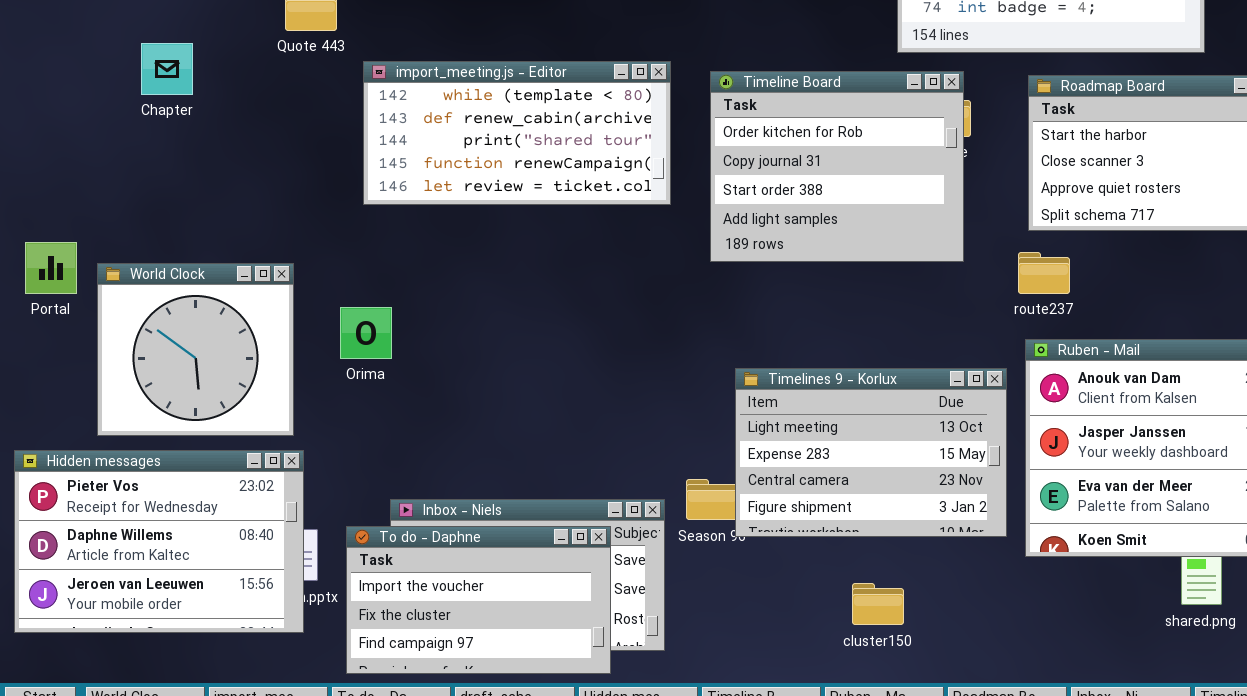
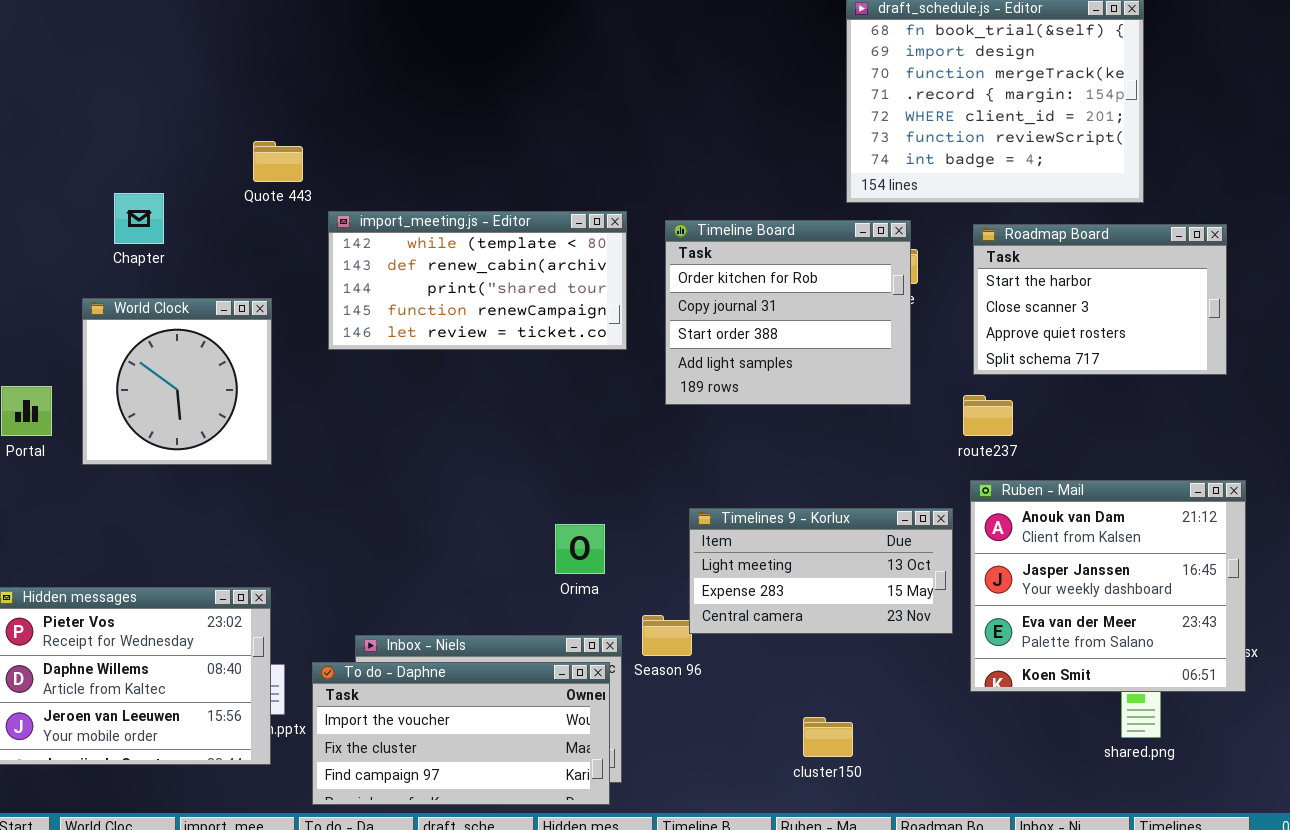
World Clock: [97,263,294,436] -> [82,298,272,465], moved
Orima: [340,307,392,359] -> [555,524,605,574], moved
Timelines 9 - Korlux: [735,368,1007,537] -> [689,508,953,634], resized
To do - Daphne: [346,526,611,674] -> [312,662,610,805], resized

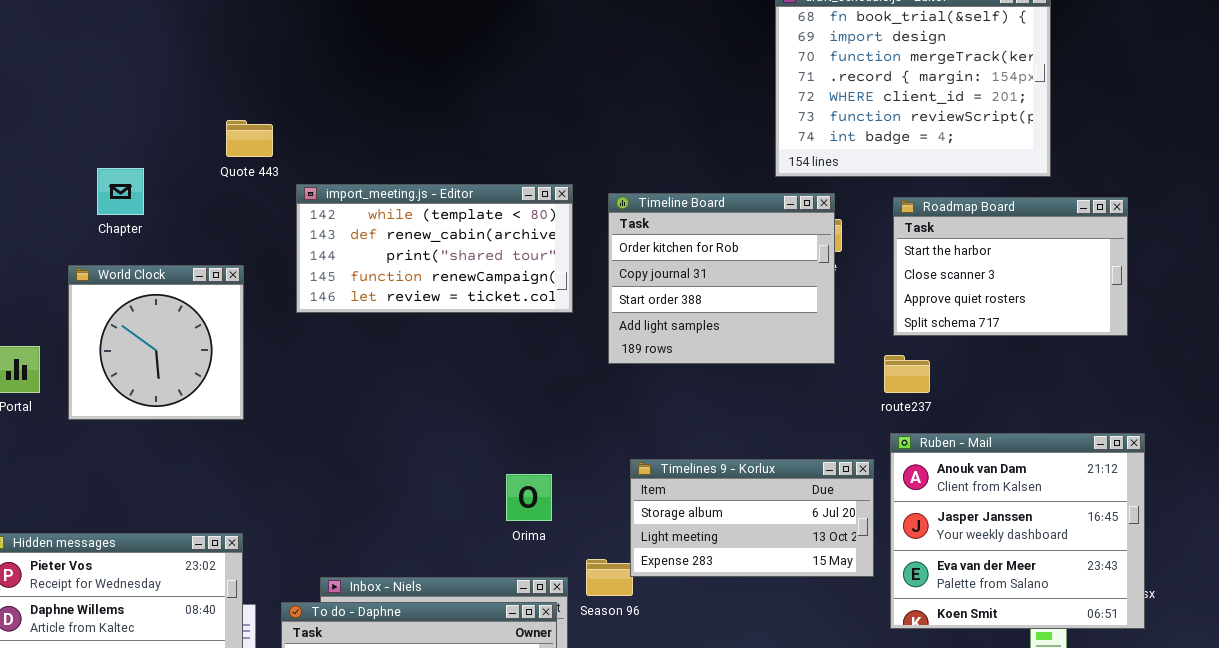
Timelines 9 - Korlux: [689,508,953,634] -> [630,459,874,577], scrolled up 1 row

